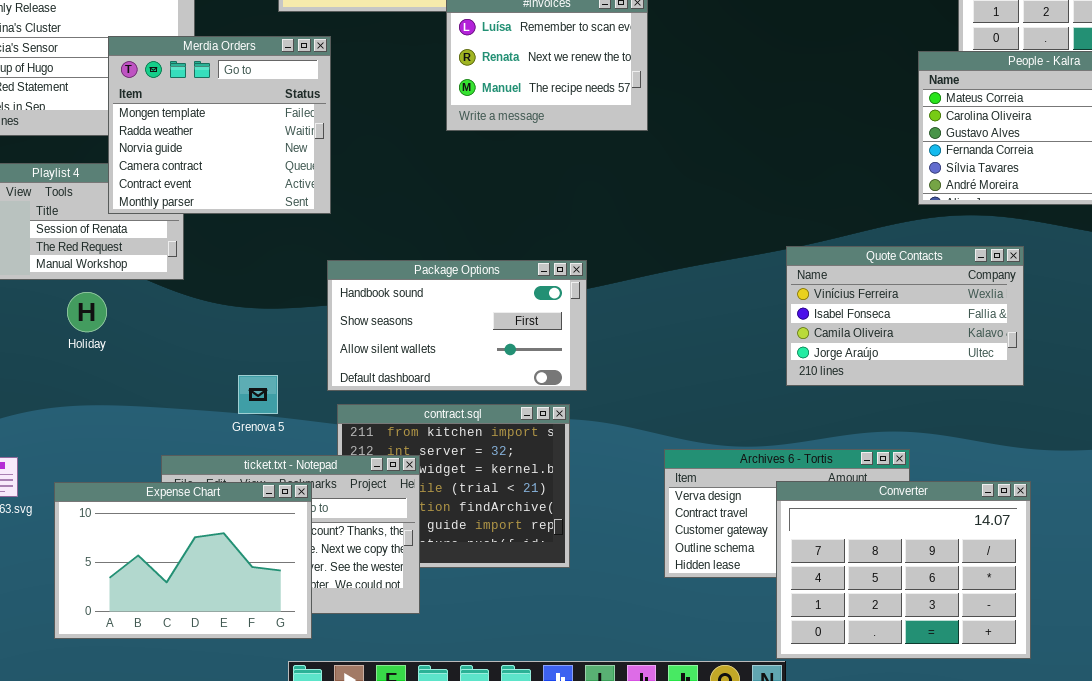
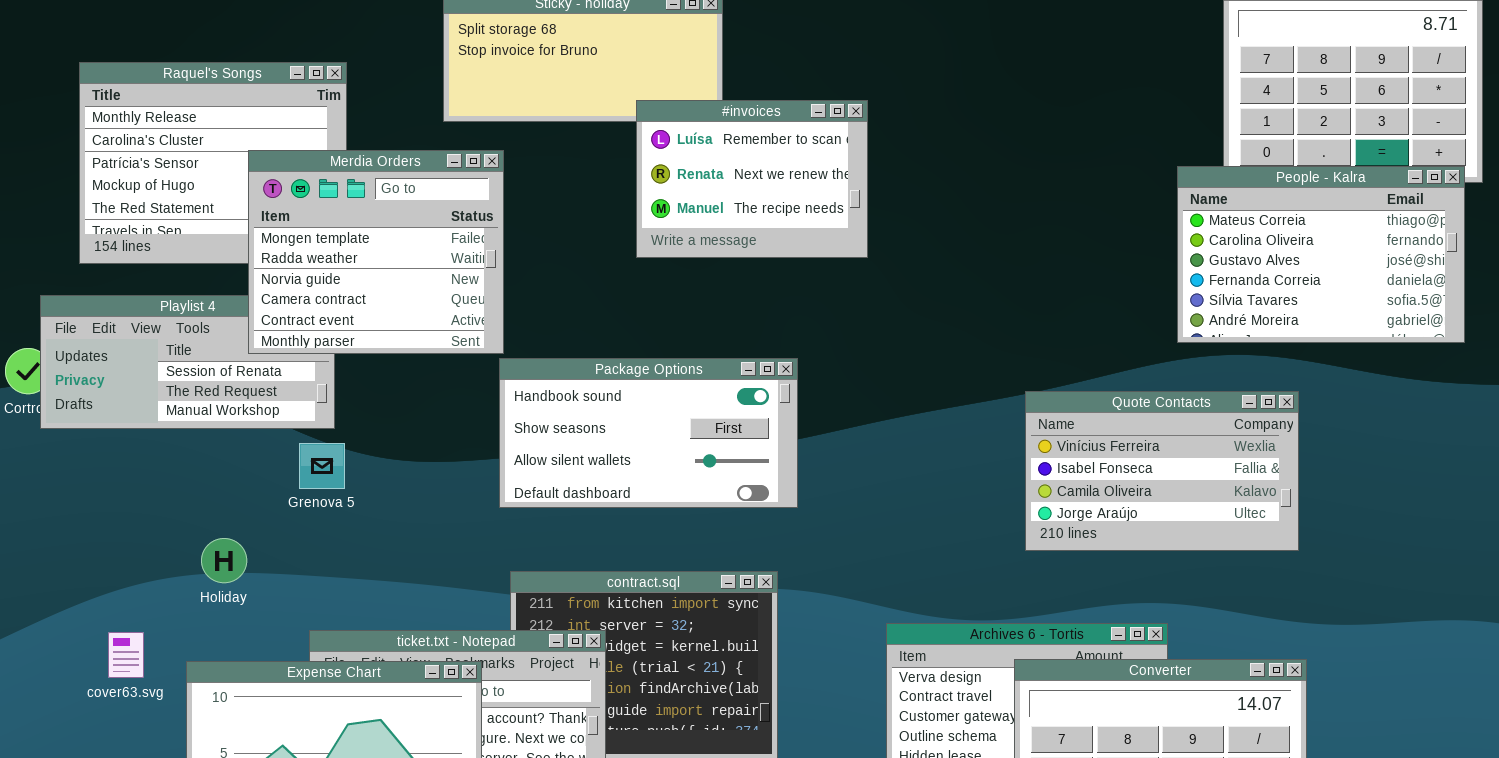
Package Options: [327,260,587,391] -> [499,358,798,508], moved
Holiday: [67,292,107,332] -> [201,538,247,583], moved
Grenova 5: [238,375,278,414] -> [299,443,345,489], moved

